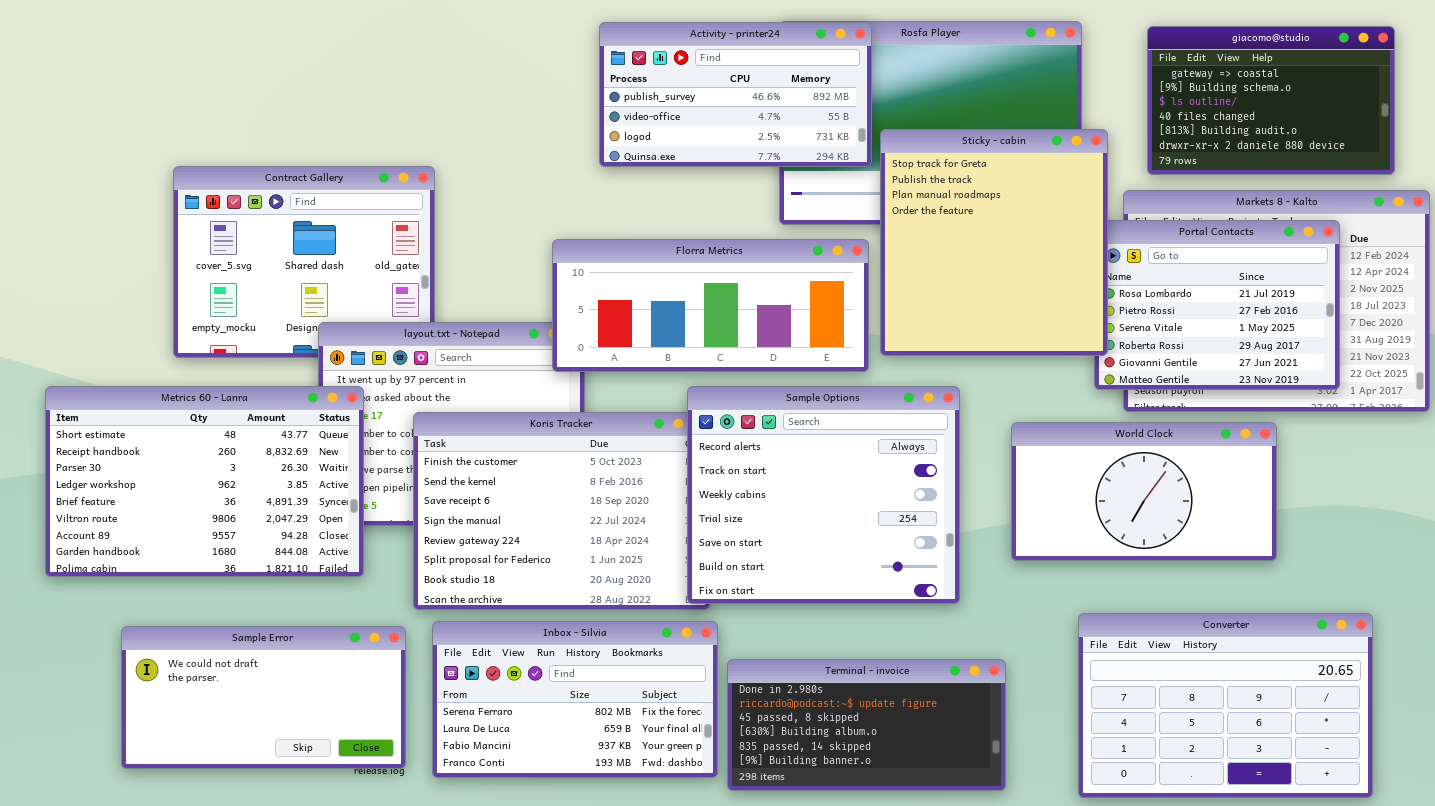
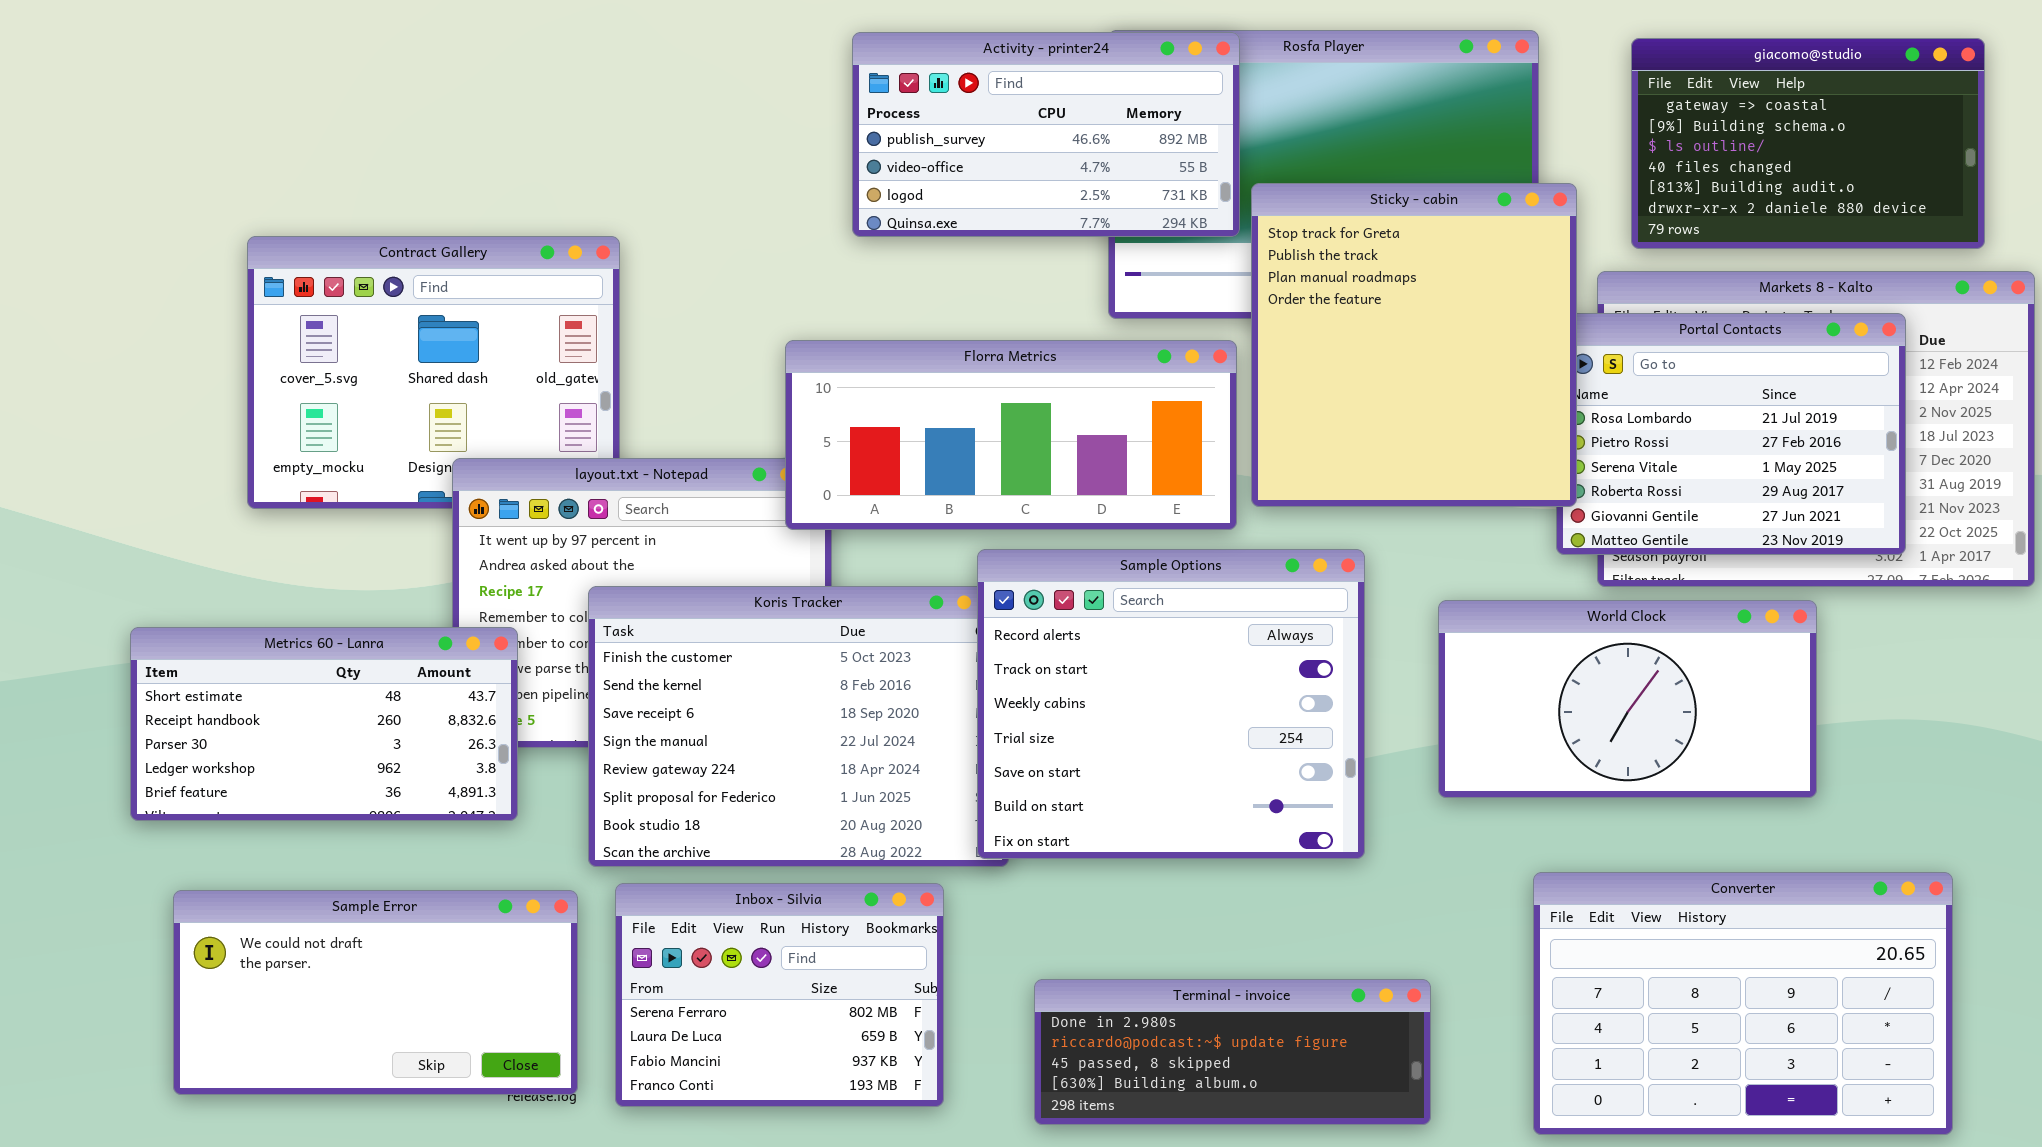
Metrics 60 - Lanra: [45,386,364,577] -> [130,627,518,821], resized
Inbox - Silvia: [432,621,718,778] -> [615,883,944,1107], resized
Terminal - invoice: [727,659,1006,791] -> [1034,979,1431,1125], resized

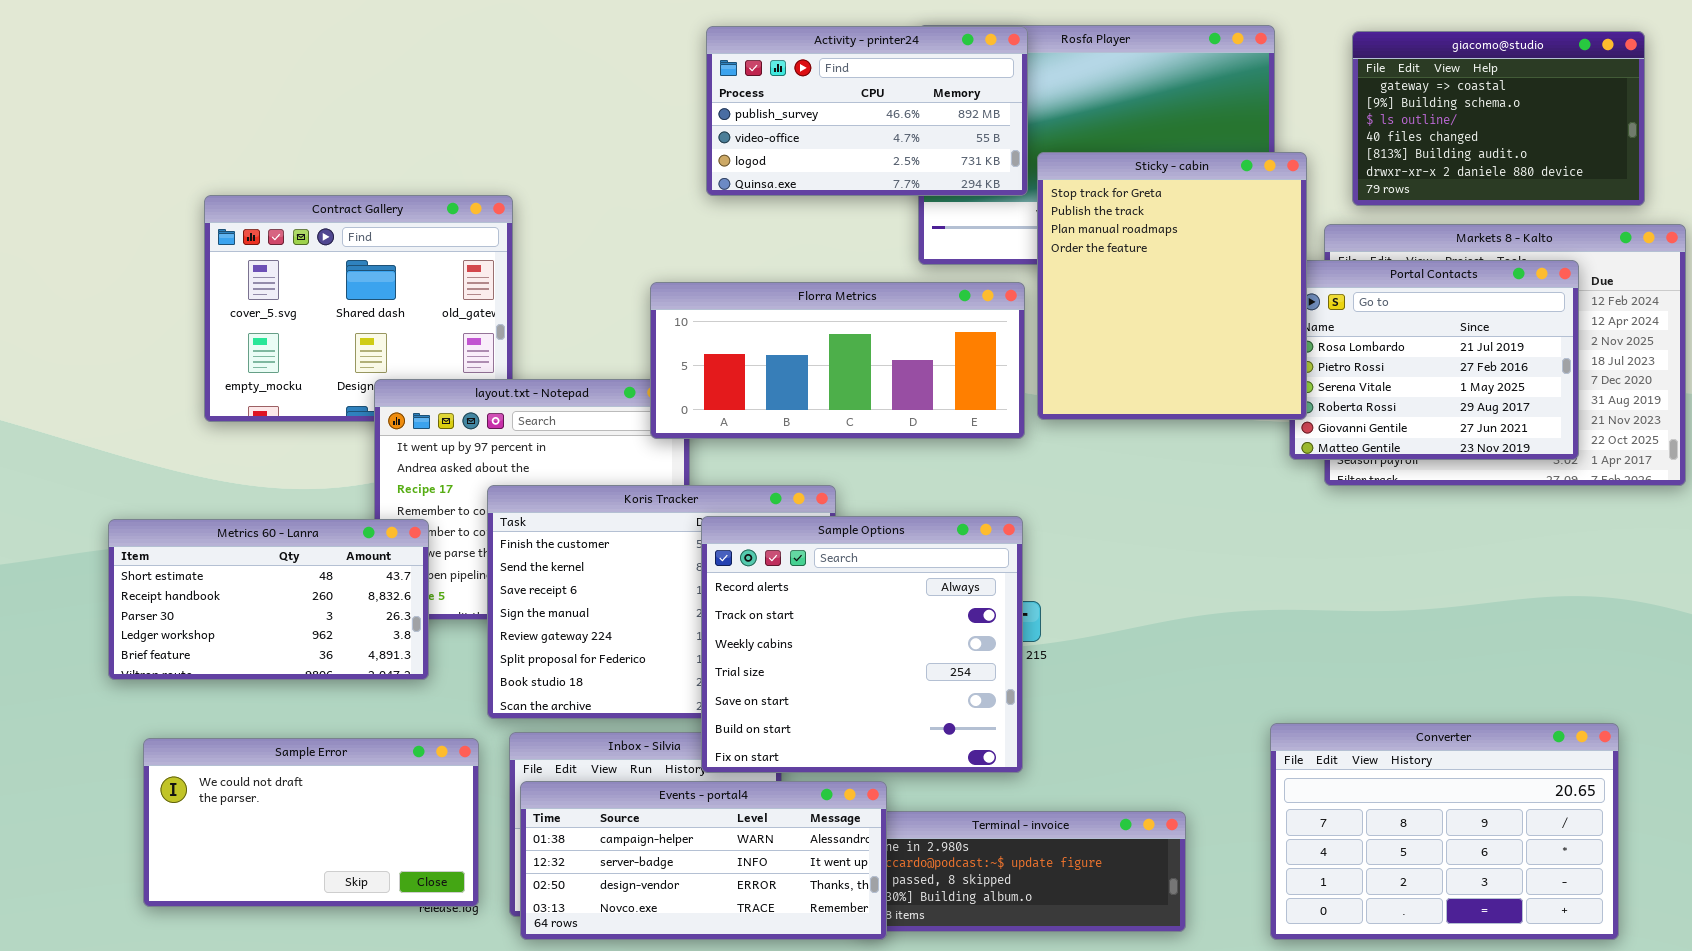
Sample Options: [977,549,1365,859] -> [701,516,1023,773], moved
World Clock: [1438,600,1817,798] -> none, closed
Events - portal4: none -> [520,781,887,940], opened

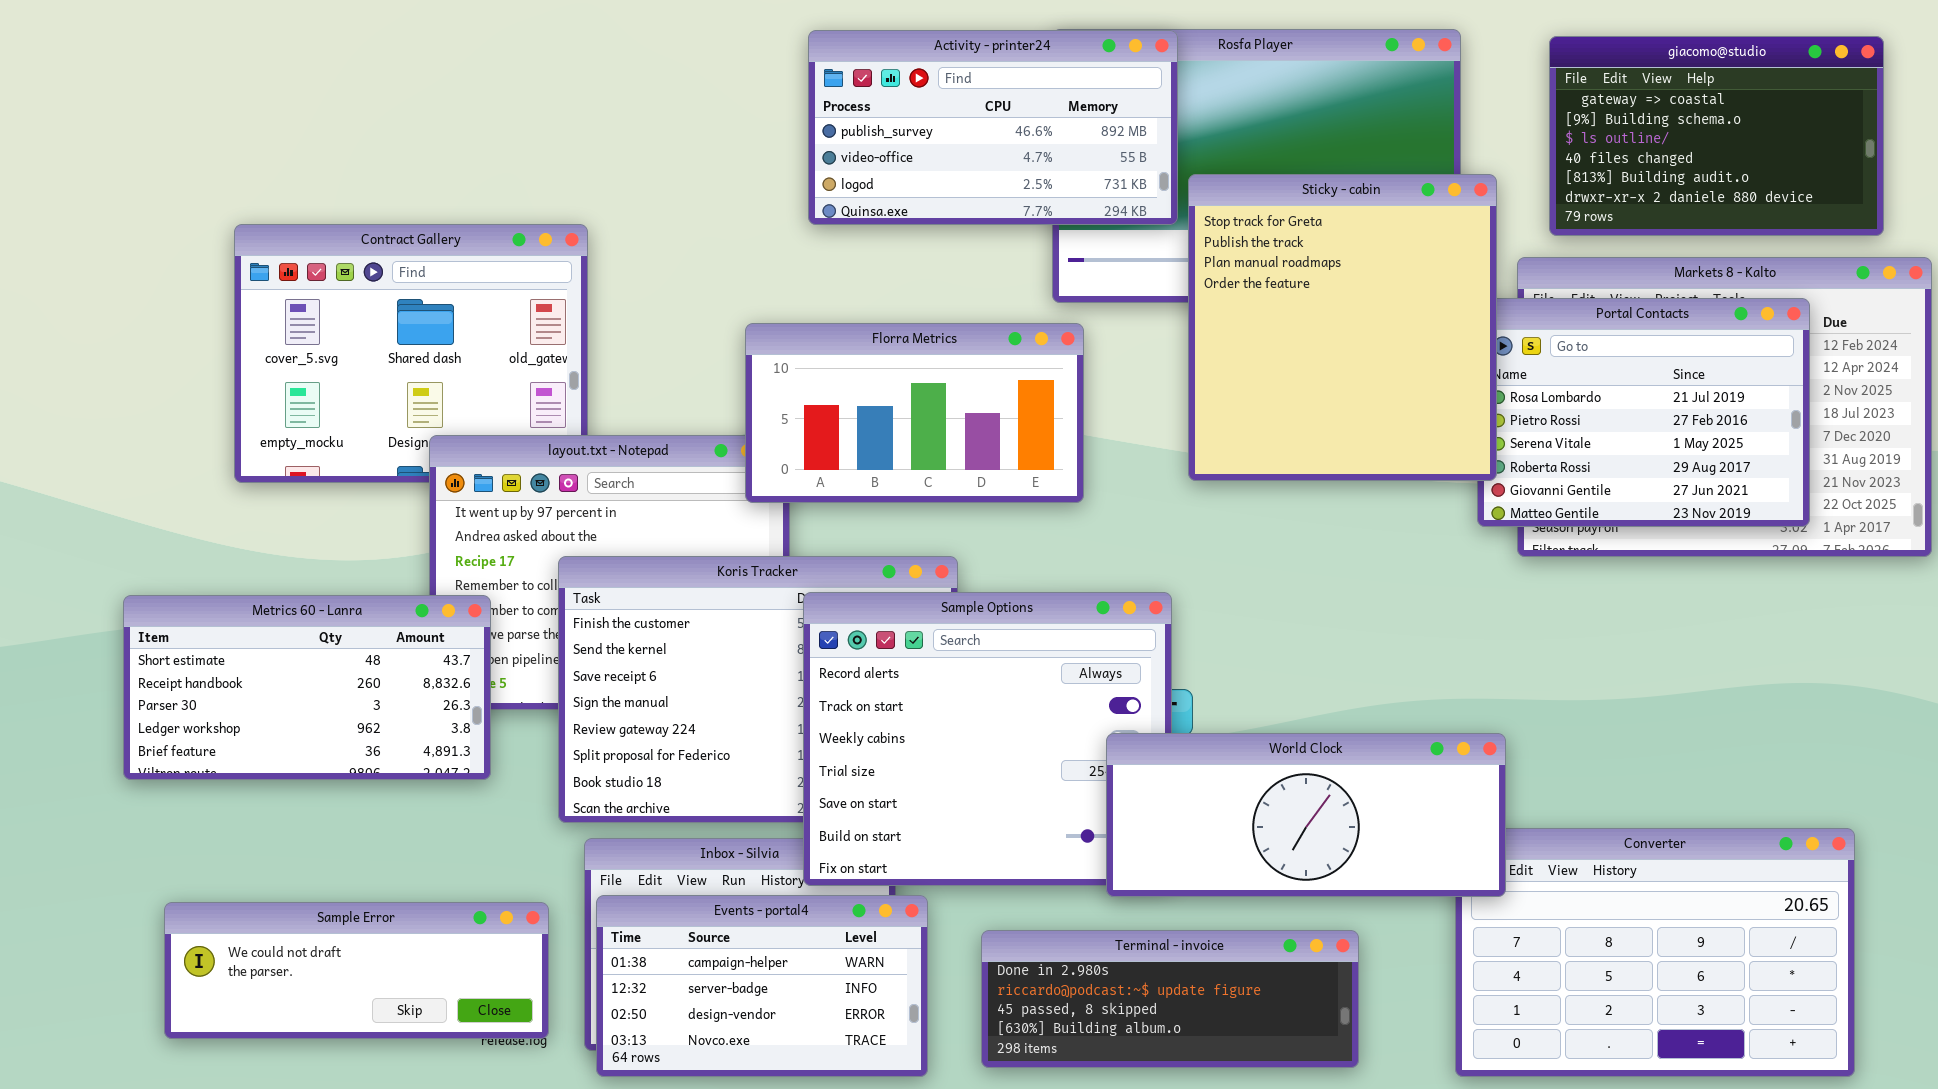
Florra Metrics: [650,282,1025,439] -> [745,323,1084,503], resized
World Clock: none -> [1106,733,1506,897], opened
Sample Error: [143,738,479,907] -> [164,902,549,1039], resized
Events - portal4: [520,781,887,940] -> [596,895,928,1077], resized

